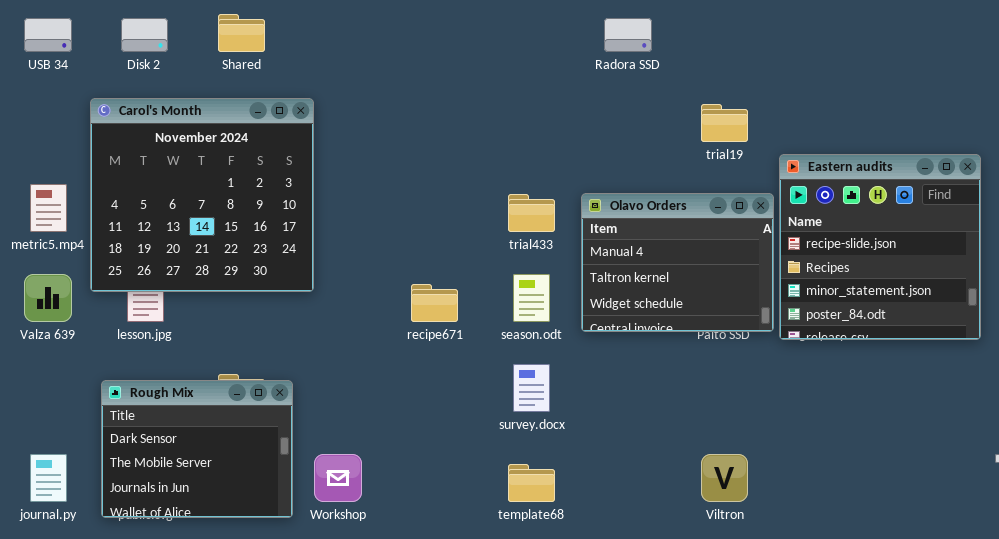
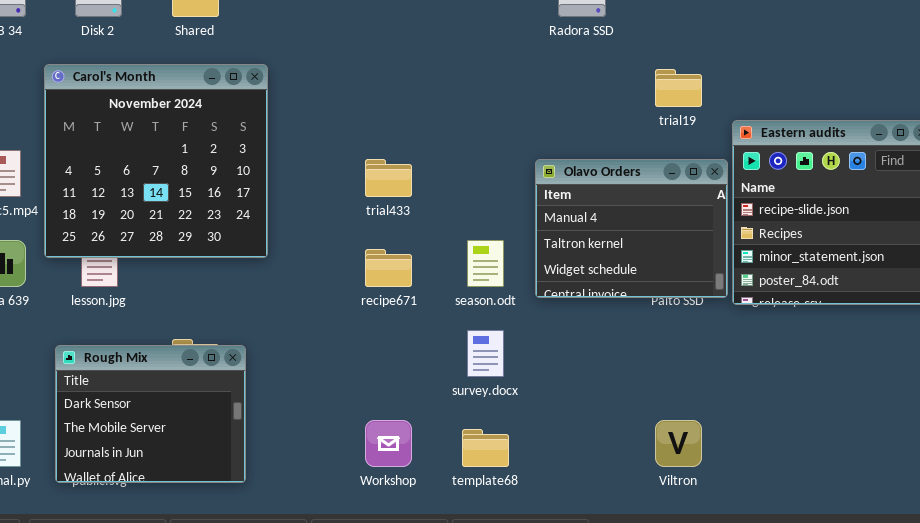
trial433: [508,194,555,232] -> [365,159,412,197], moved
Workshop: [314,454,362,502] -> [365,420,412,467], moved

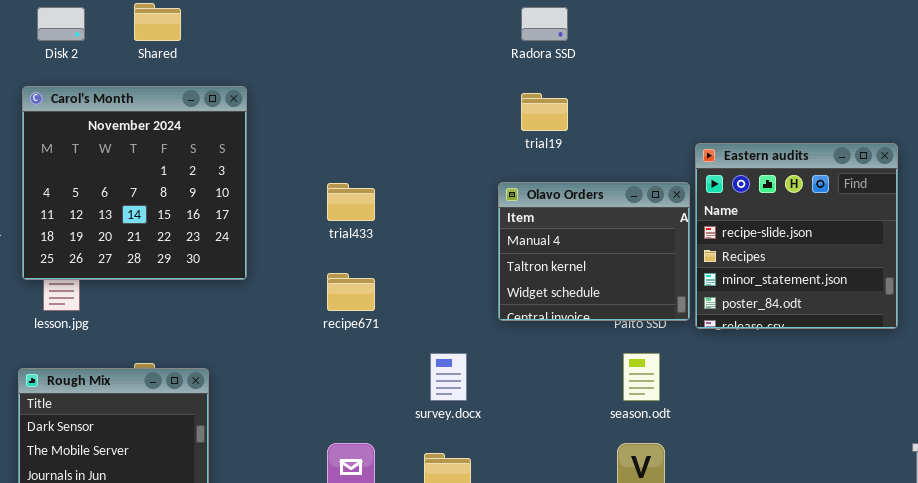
Carol's Month: [44,64,268,258] -> [22,86,247,280], moved
trial19: [655,69,702,107] -> [521,93,568,131], moved
season.odt: [467,240,504,287] -> [623,353,660,401], moved

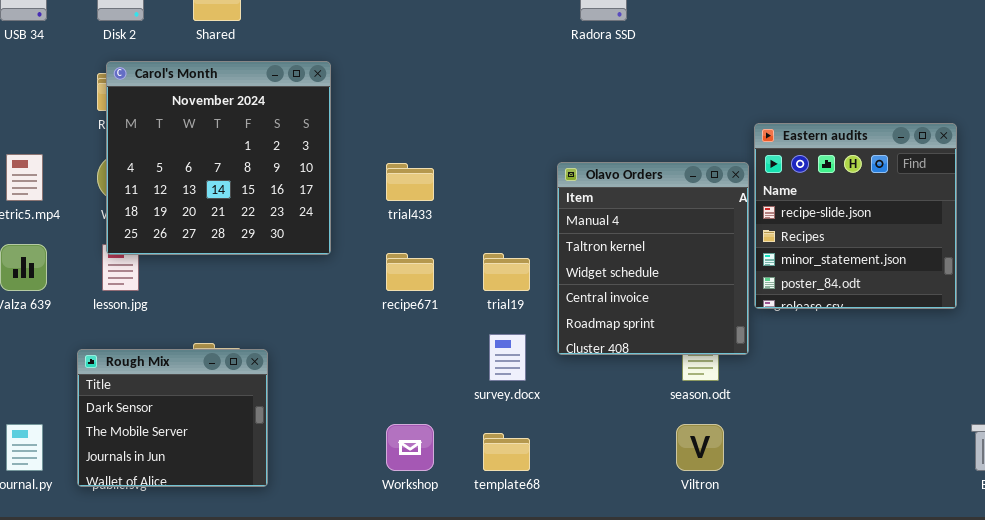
Carol's Month: [22,86,247,280] -> [106,61,331,255], moved
trial19: [521,93,568,131] -> [483,253,530,291], moved
Olavo Orders: [498,182,690,321] -> [557,162,749,355], resized

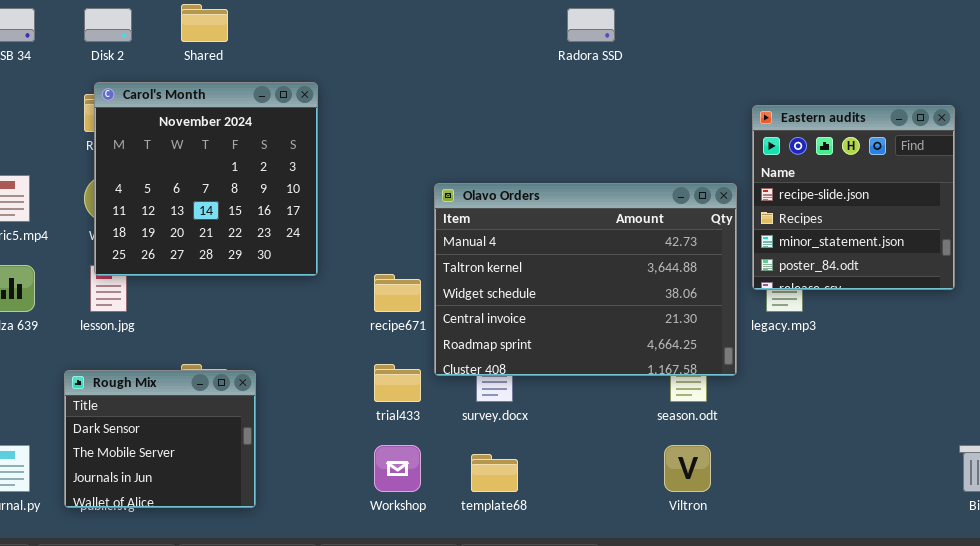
Eastern audits: [754,123,957,309] -> [752,105,955,290], moved
Olavo Orders: [557,162,749,355] -> [434,183,737,376], resized
trial433: [386,163,434,201] -> [374,364,421,402], moved

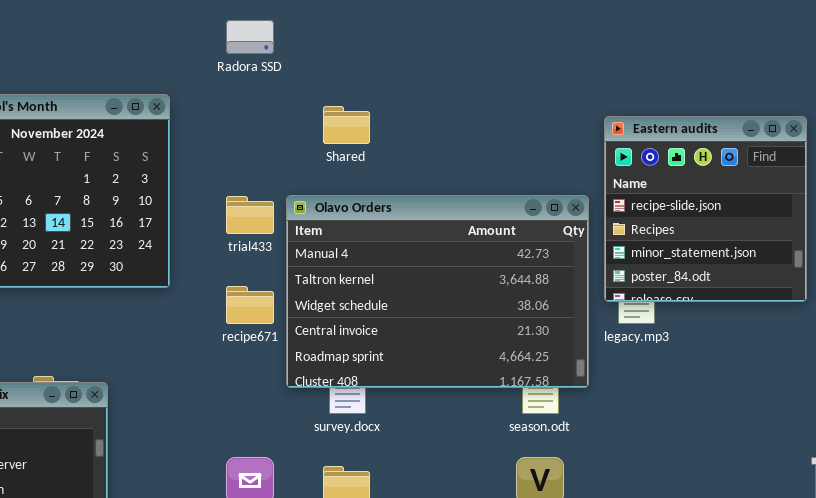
Shared: [181,4,228,42] -> [323,106,370,144], moved
Radora SSD: [567,8,615,42] -> [226,20,274,54], moved
trial433: [374,364,421,402] -> [226,196,274,234], moved

